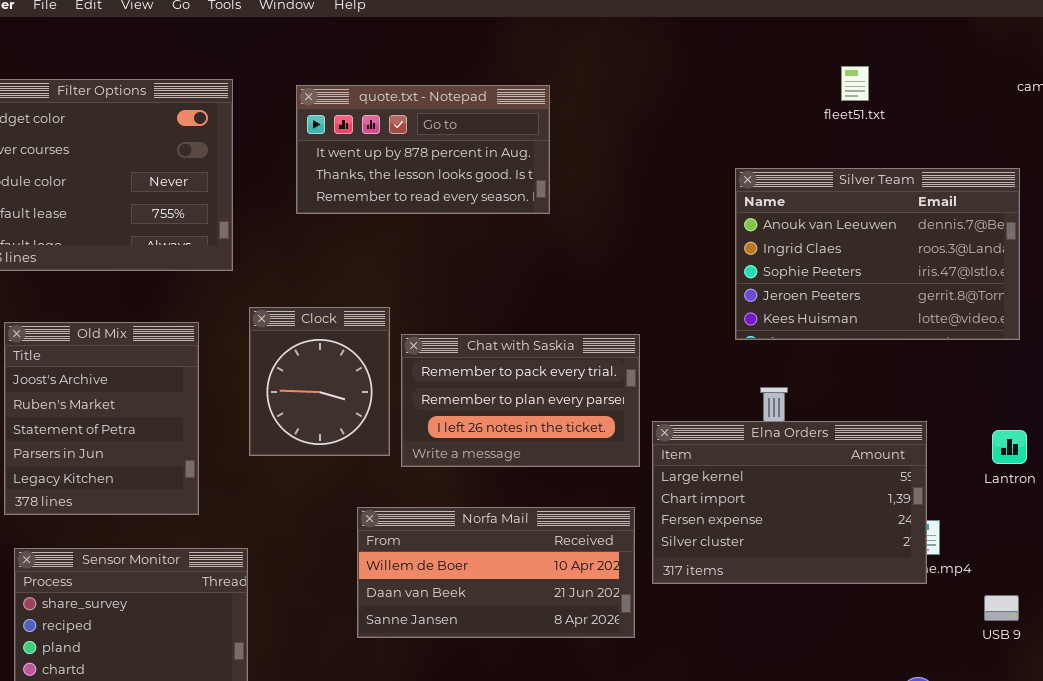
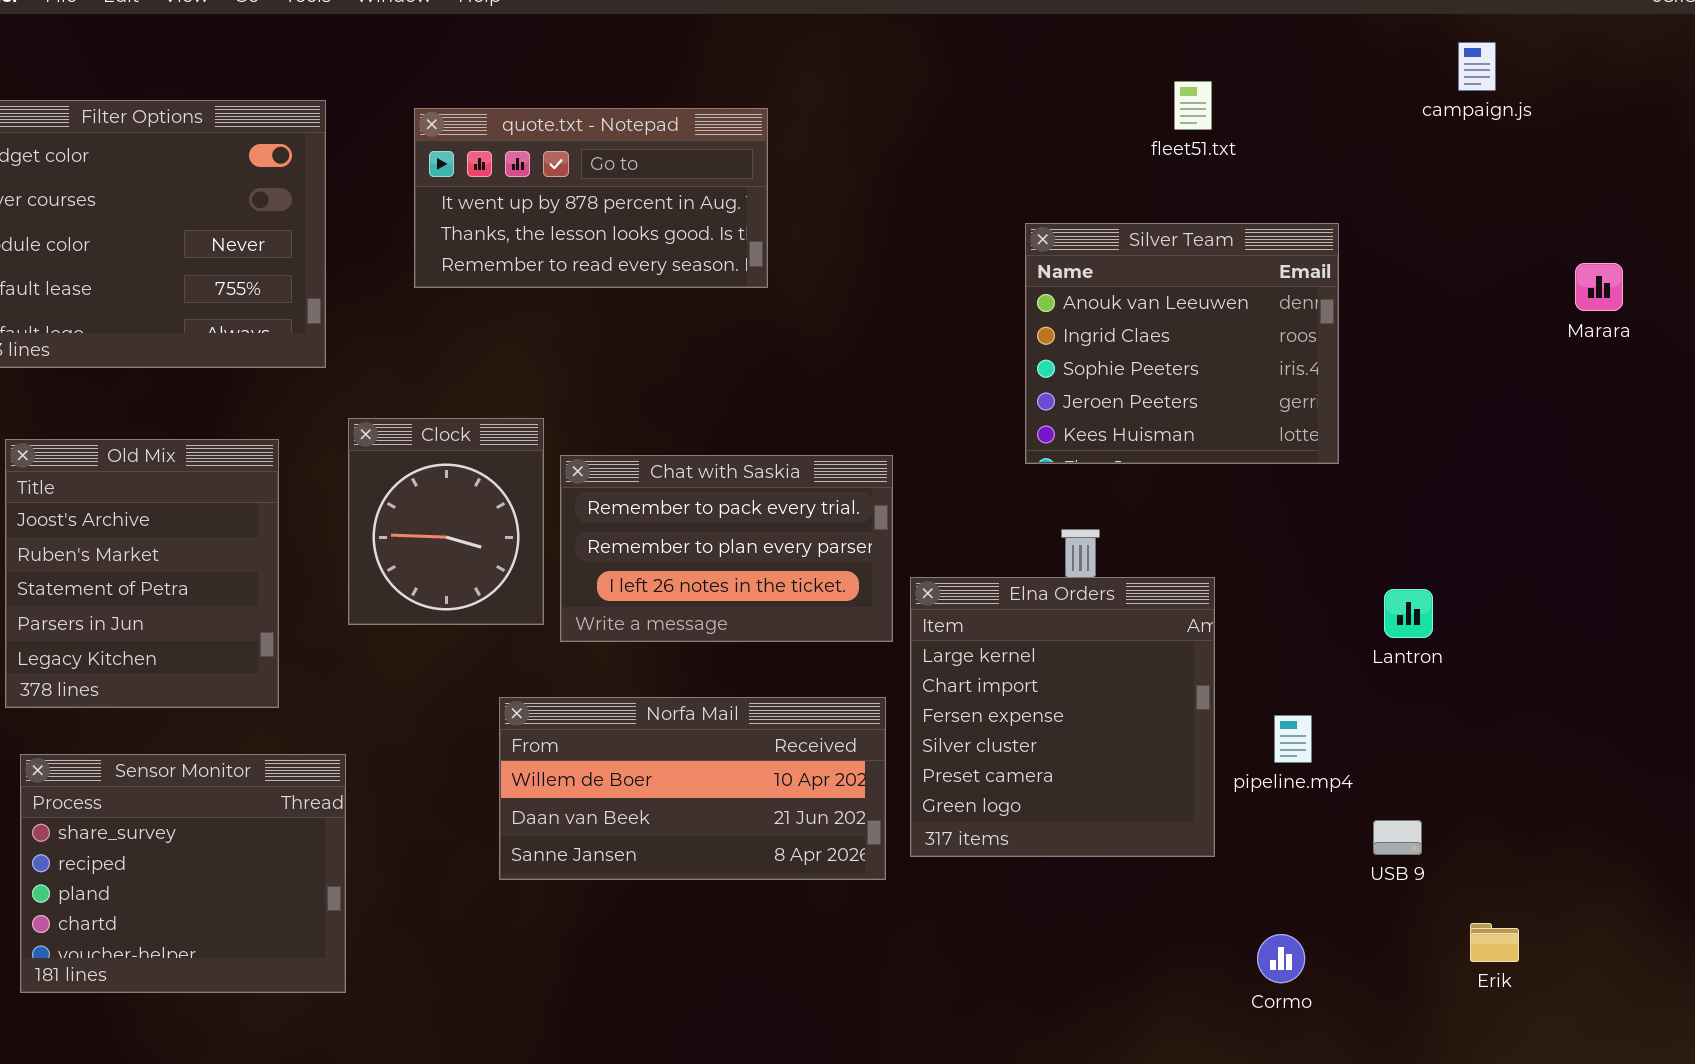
Silver Team: [735,168,1020,340] -> [1025,223,1339,464], resized
Elna Orders: [652,421,927,584] -> [910,577,1215,857], resized

